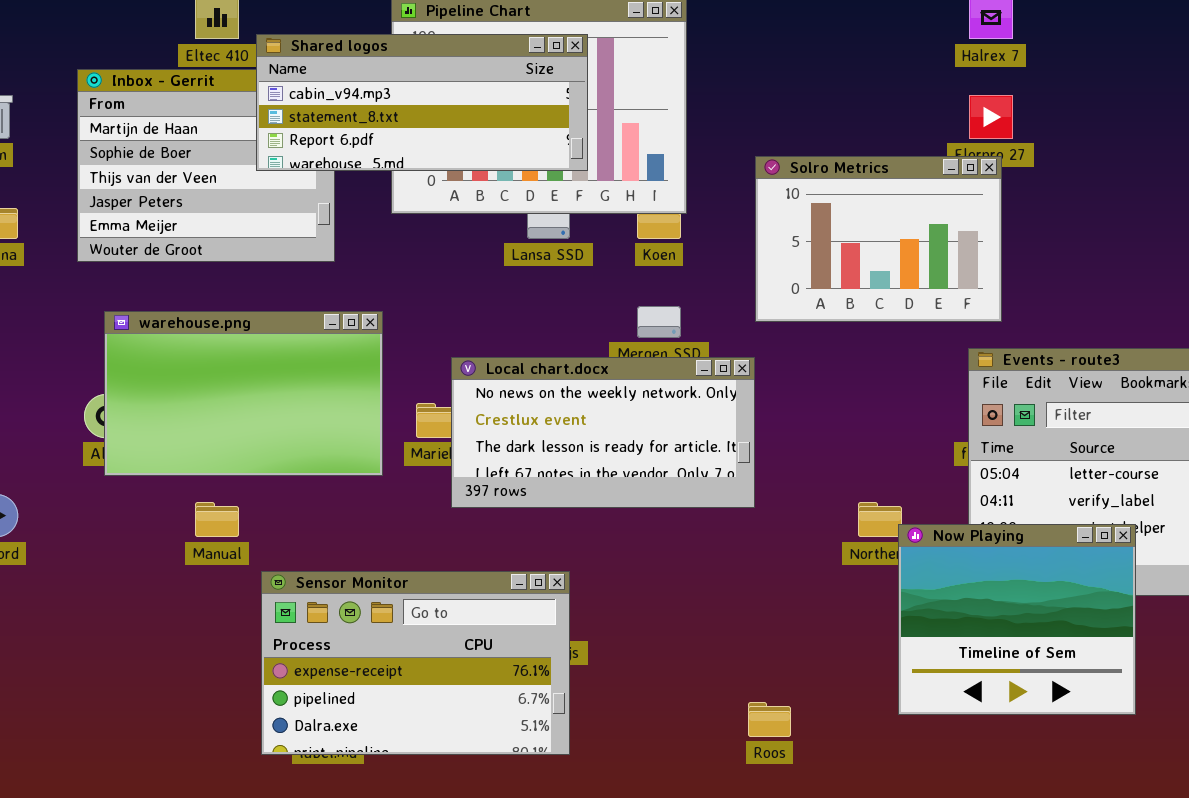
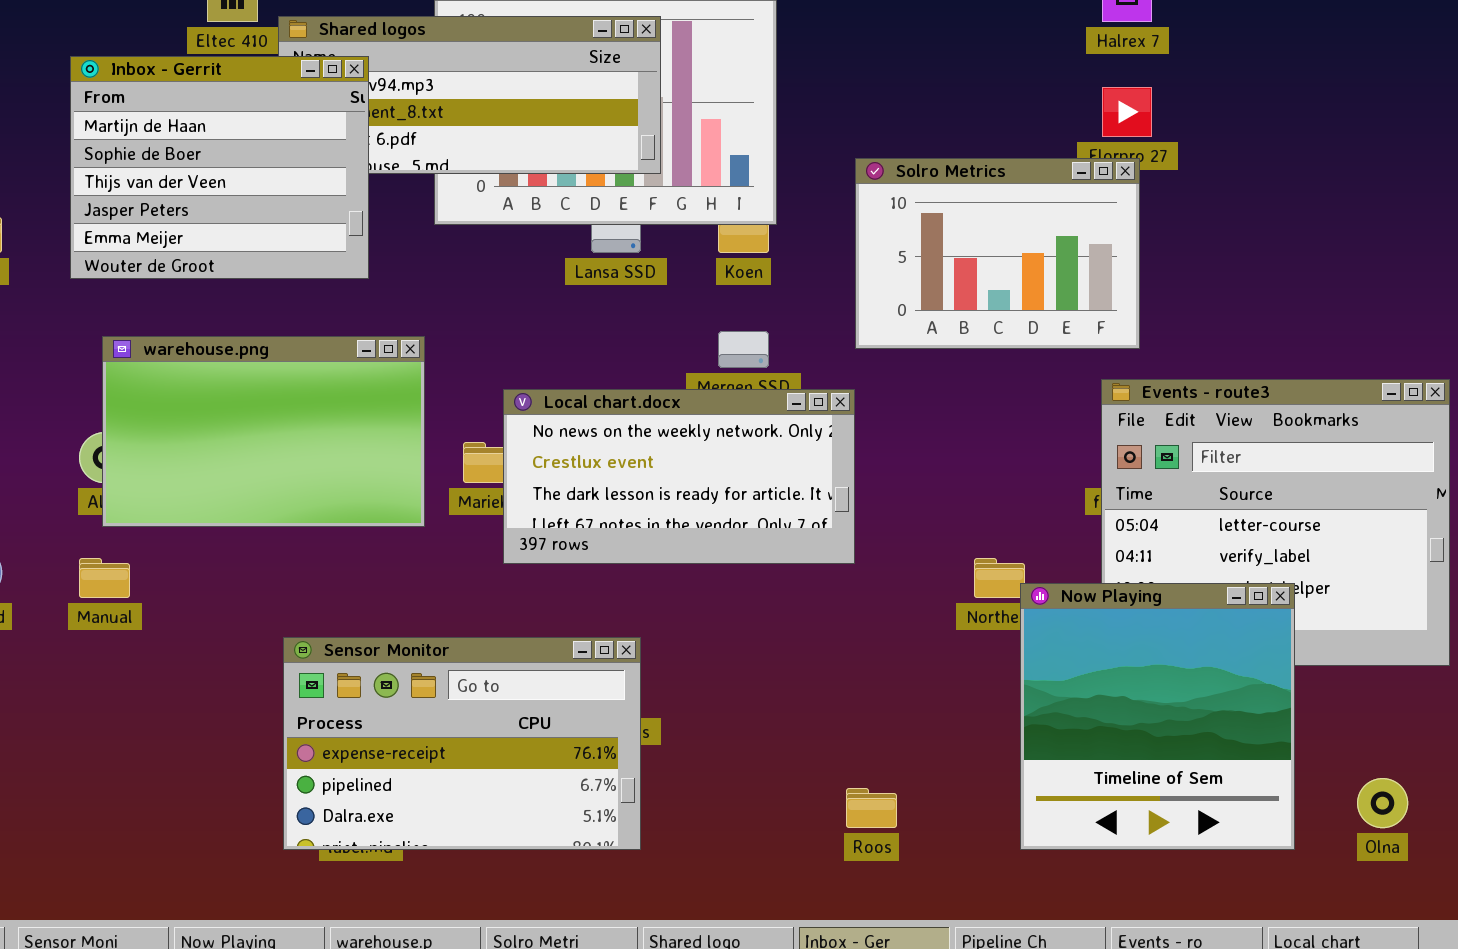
Inbox - Gerrit: [77,69,335,262] -> [70,56,369,279], raised
Manual: [195,502,239,537] -> [79,558,130,598], moved
Now Playing: [898,524,1136,715] -> [1020,583,1295,850], resized

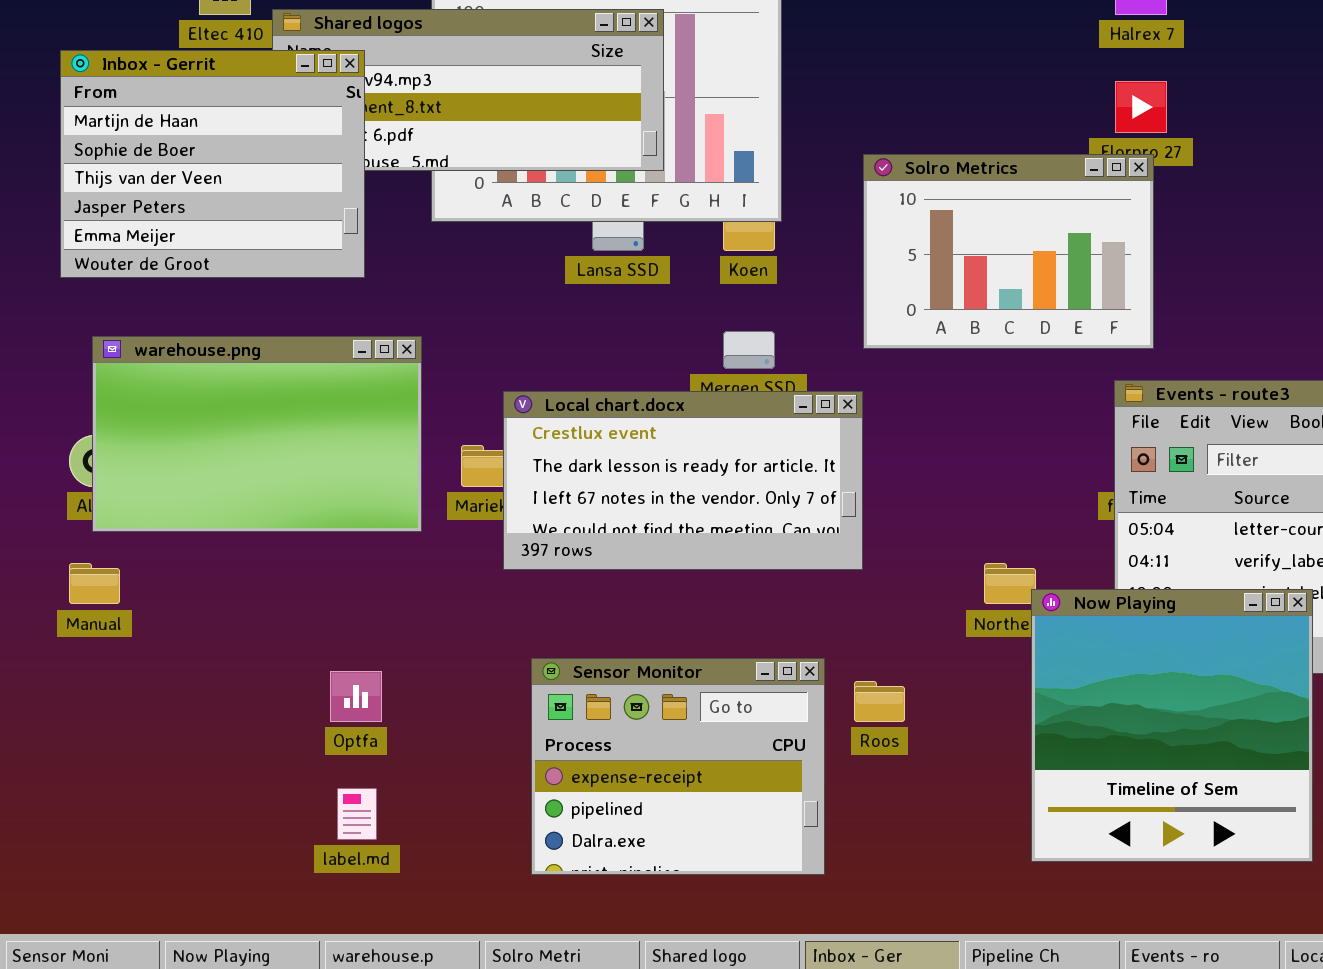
Local chart.docx: [503,389,855,564] -> [503,391,863,570], scrolled down 1 row
Sensor Monitor: [283,637,641,850] -> [531,658,825,875], moved, resized
Roos: [846,788,897,828] -> [854,681,905,722], moved

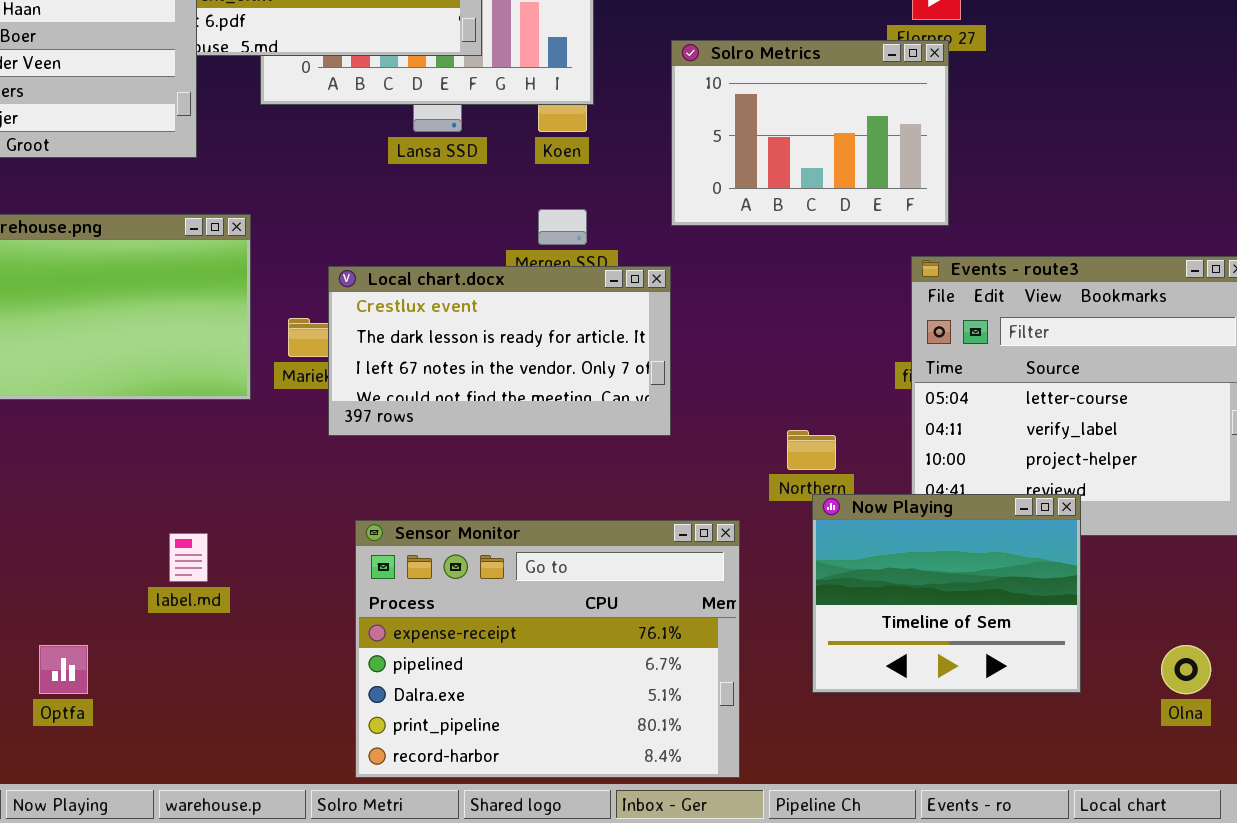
Now Playing: [1031,589,1313,862] -> [812,494,1081,693], moved, resized
Sensor Monitor: [531,658,825,875] -> [355,520,740,778], resized
Optfa: [330,671,382,722] -> [39,645,88,694], moved
label.md: [337,788,377,840] -> [169,533,208,582], moved

